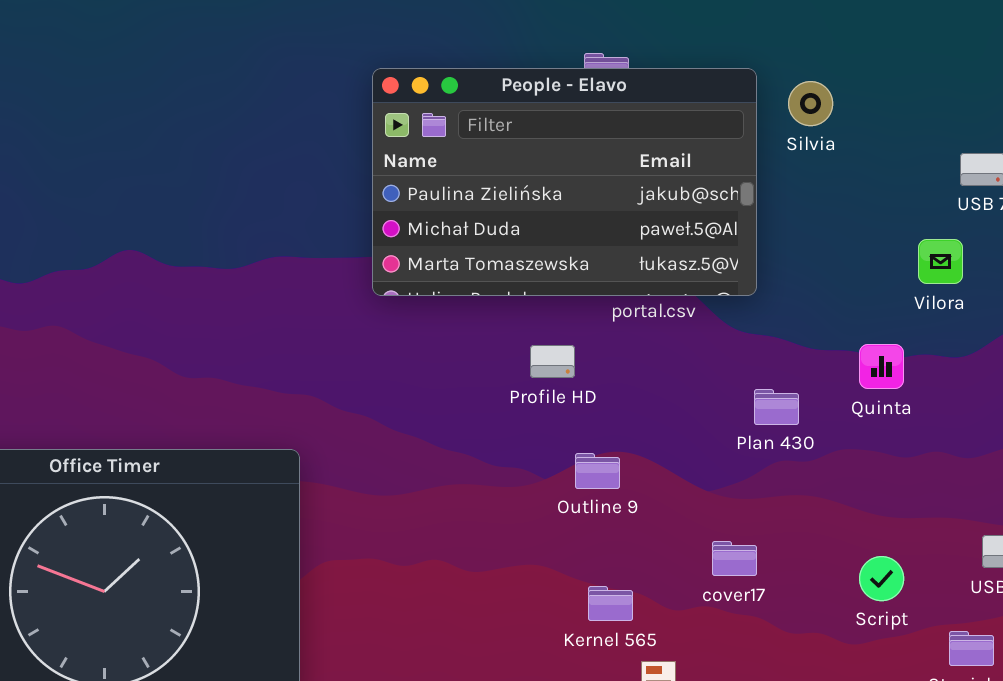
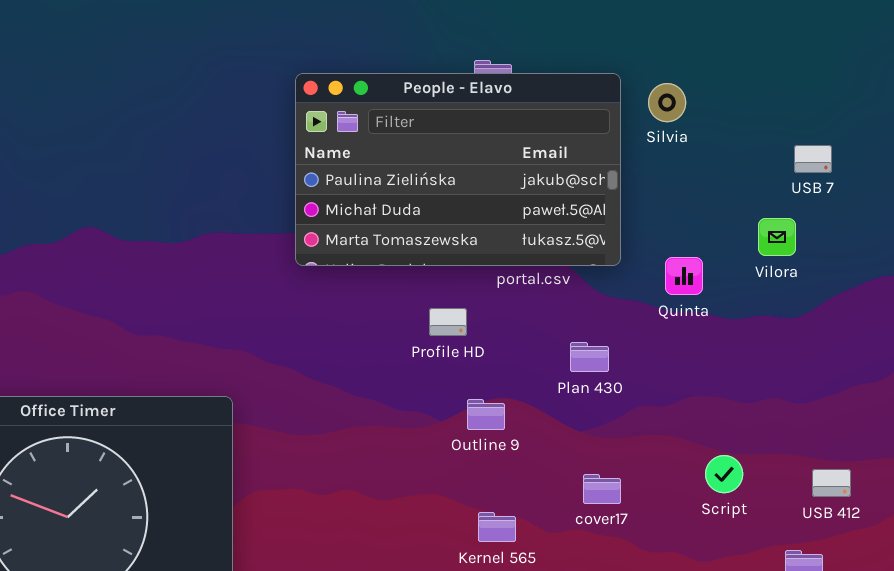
Quinta: [859,344,904,389] -> [665,257,703,295], moved
Plan 430: [754,389,799,425] -> [570,342,609,372], moved
Script: [859,556,904,601] -> [705,455,743,493], moved

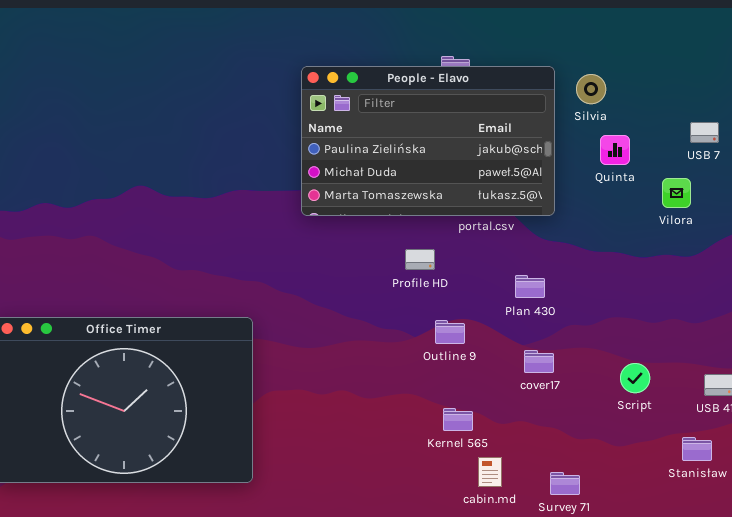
Quinta: [665,257,703,295] -> [600,135,630,165], moved
cover17: [583,474,621,504] -> [524,350,554,373], moved

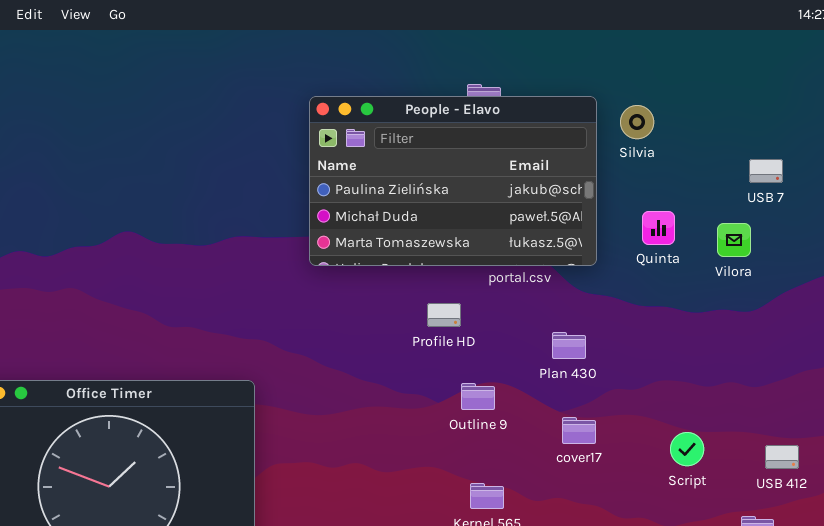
Quinta: [600,135,630,165] -> [642,211,675,245], moved

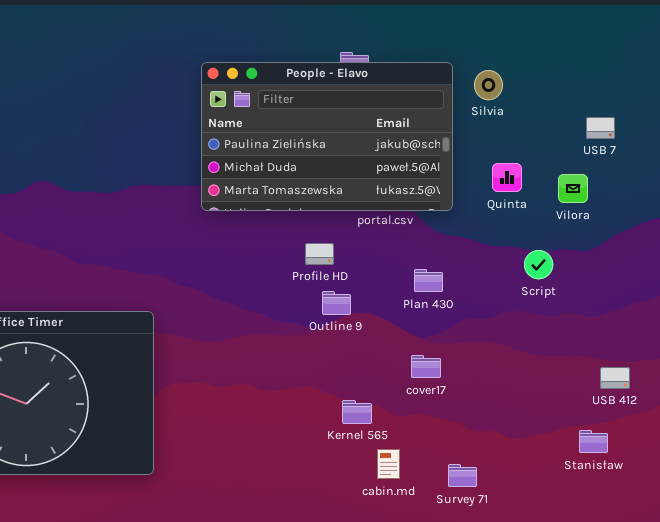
Outline 9: [461,383,495,410] -> [322,291,351,315], moved
cover17: [562,417,596,444] -> [411,355,441,378], moved
Script: [670,432,704,466] -> [524,250,553,279], moved

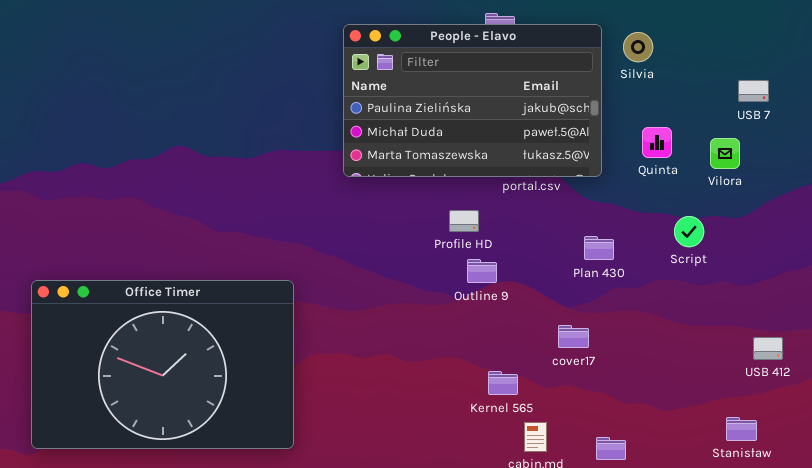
Plan 430: [414,269,443,292] -> [584,236,614,260], moved
Stanisław: [579,430,608,453] -> [726,417,757,441], moved

